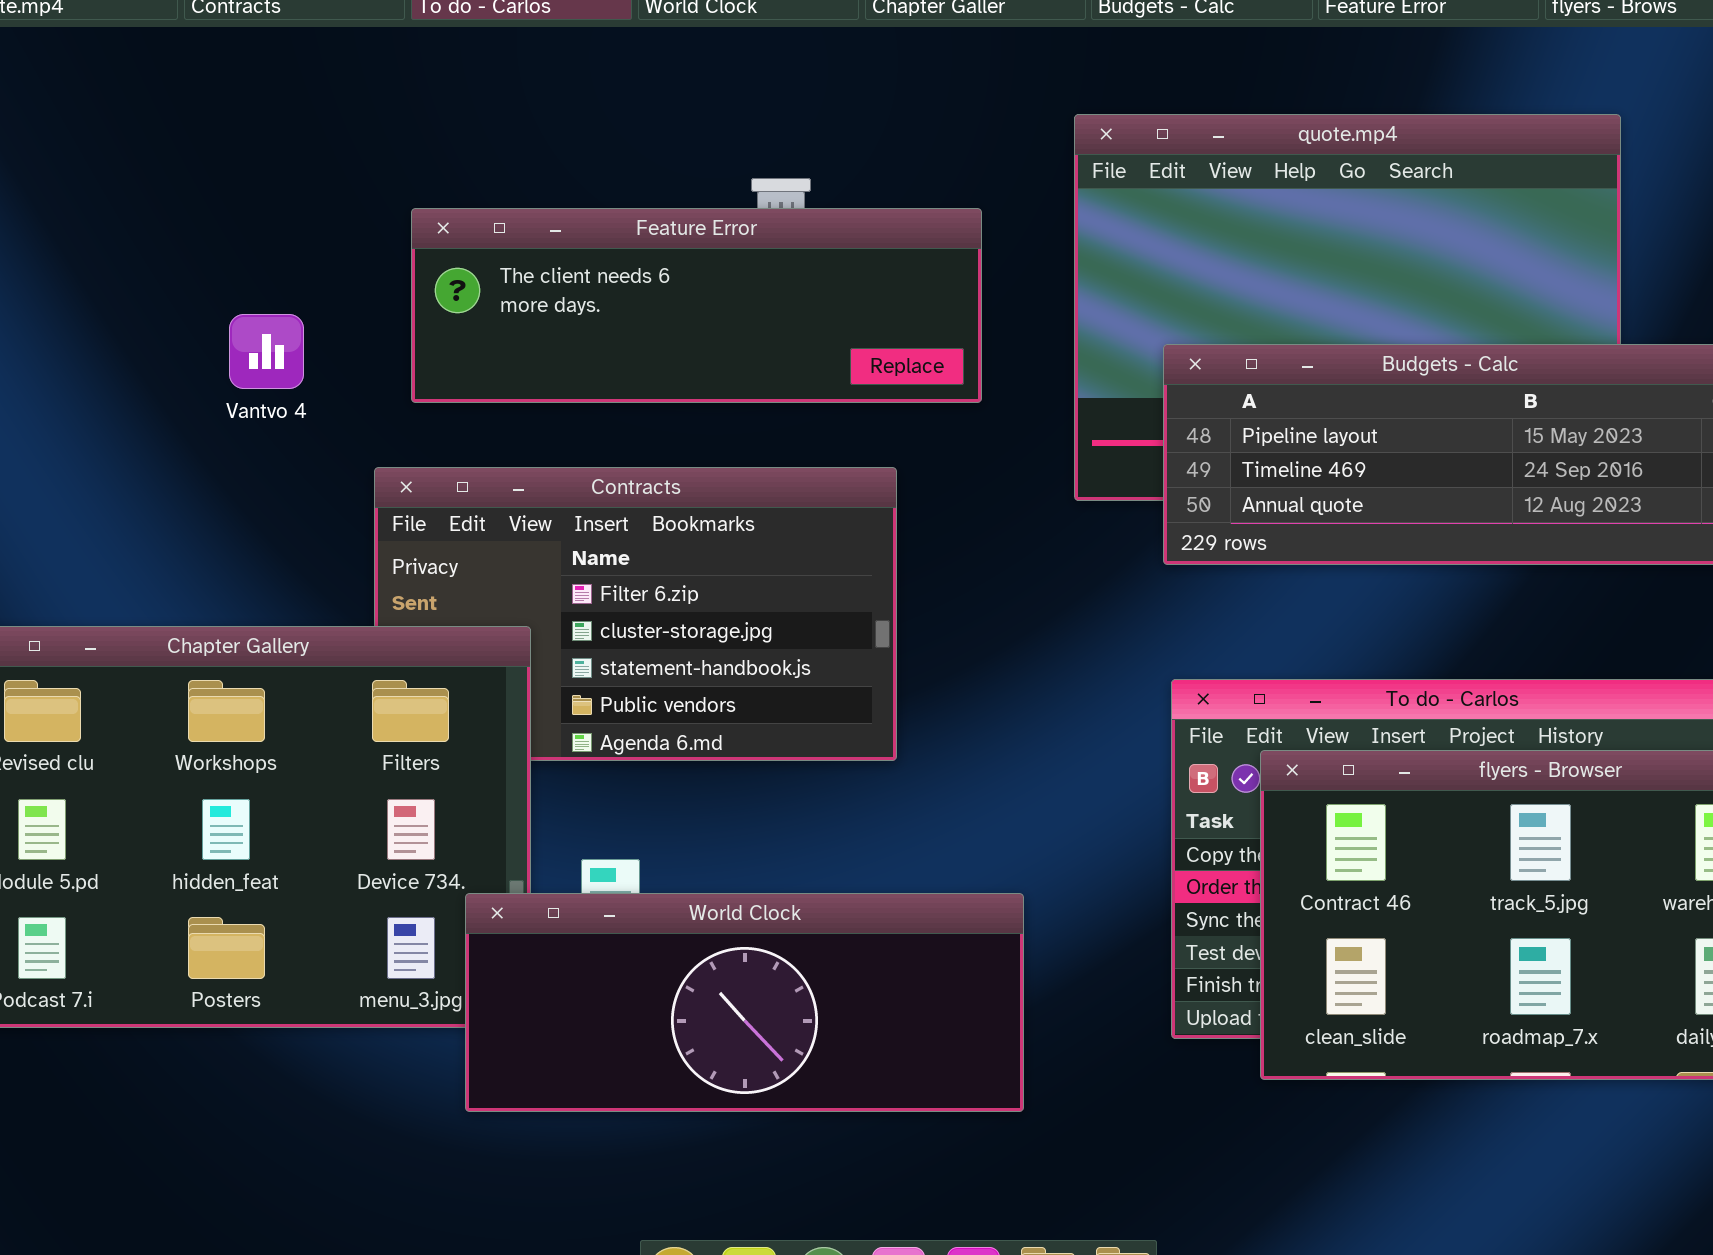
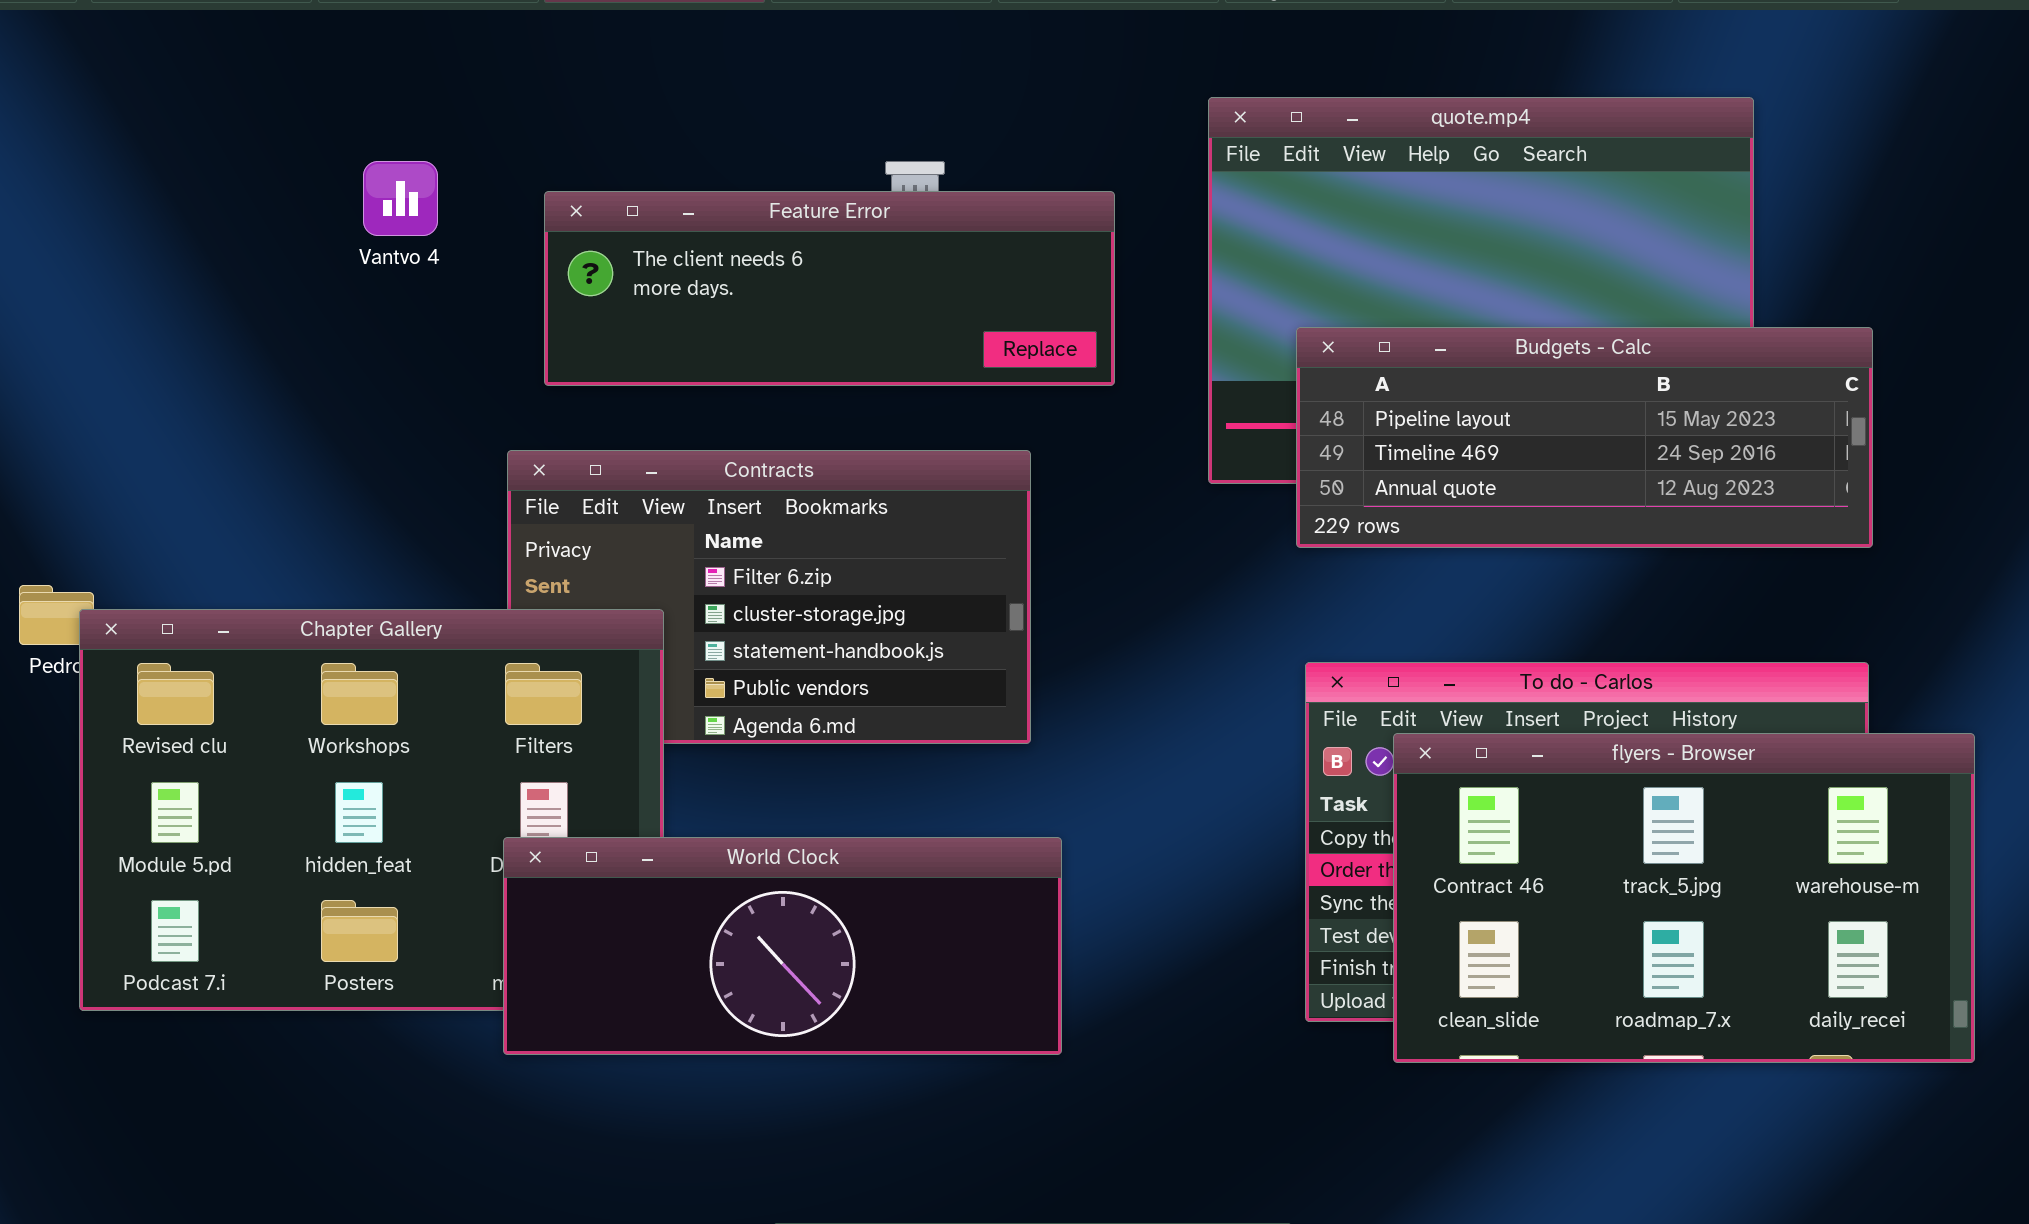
Vantvo 4: [229,314,304,389] -> [363,161,438,236], moved
World Clock: [465,893,1024,1112] -> [503,837,1062,1055], moved

